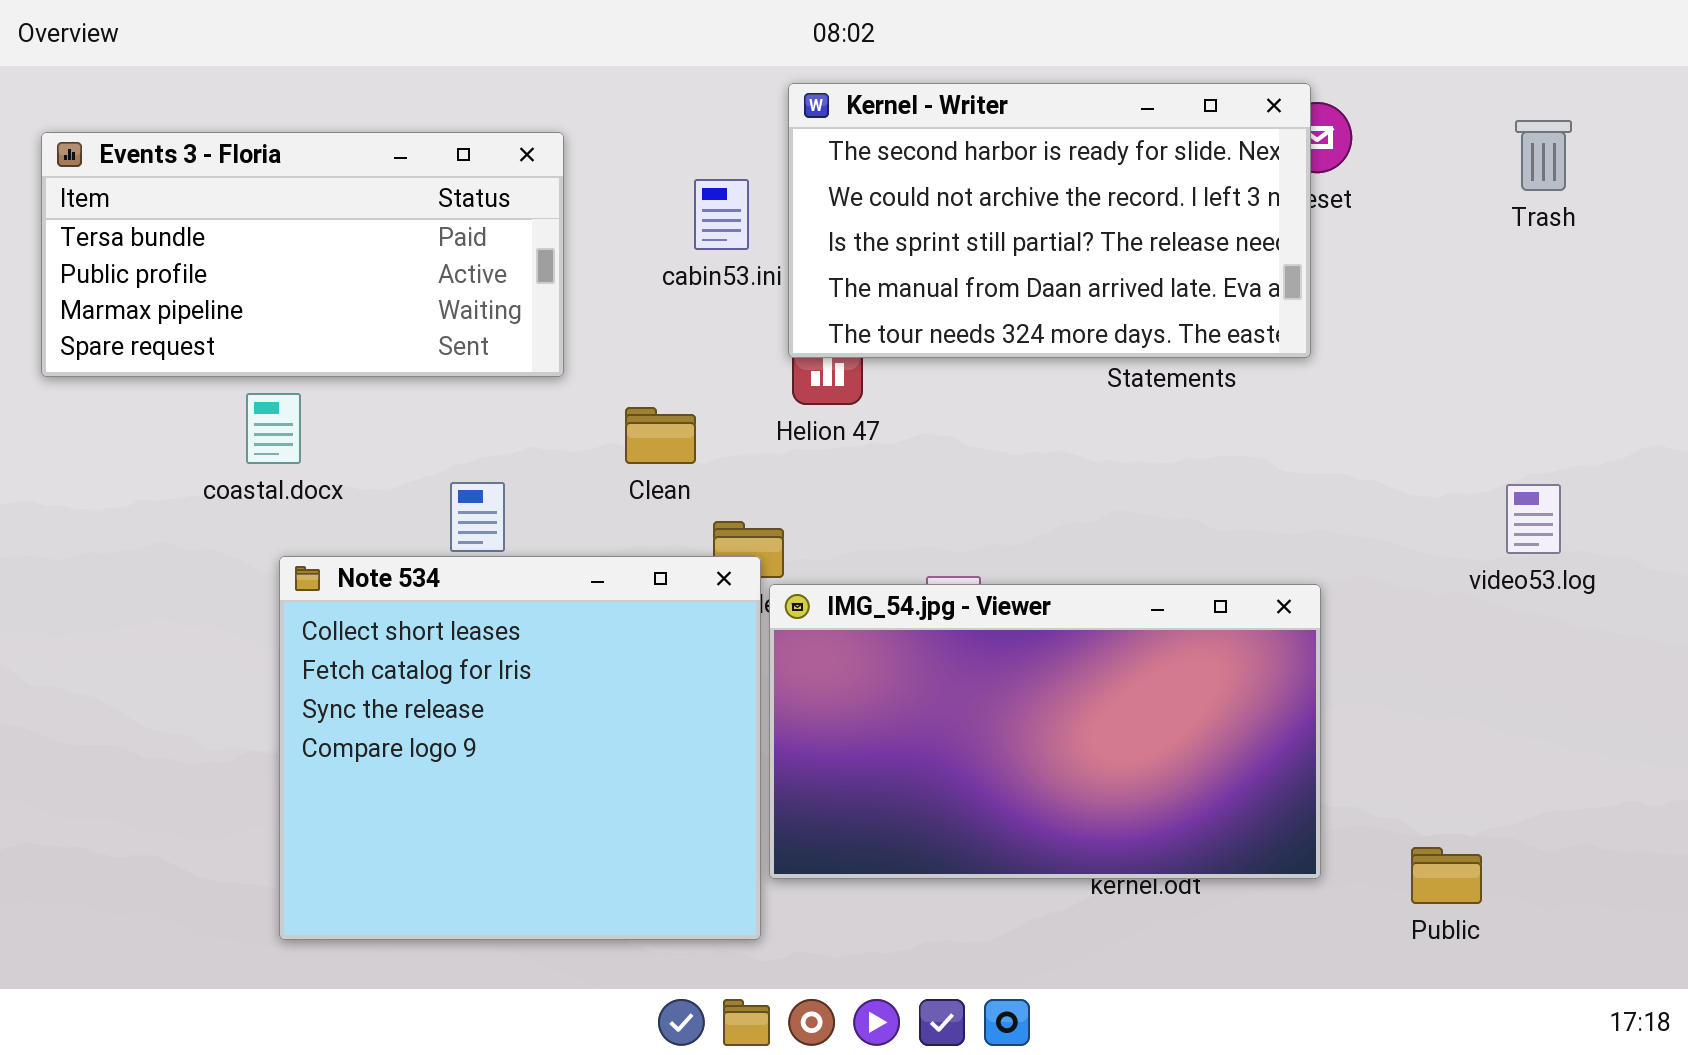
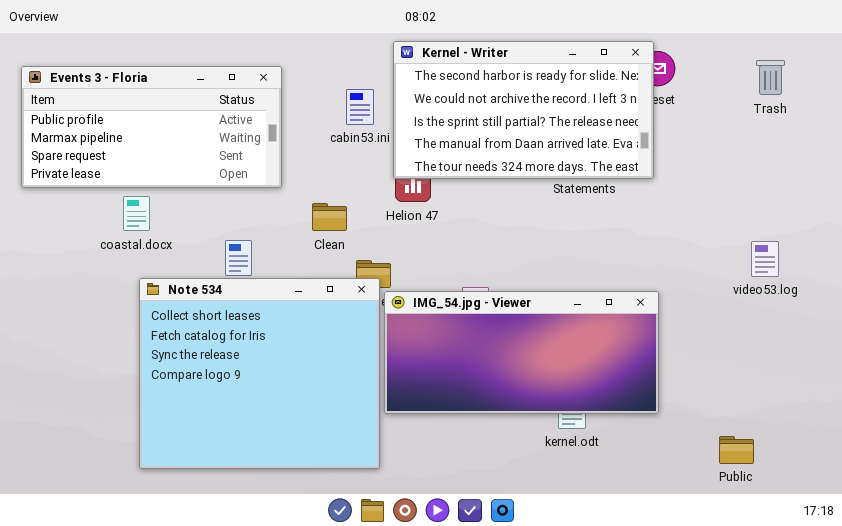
Events 3 - Floria: [41,132,564,377] -> [21,66,282,188], scrolled down 1 row
IMG_54.jpg - Viewer: [769,584,1321,879] -> [384,291,659,414], resized
Public: [1411,847,1482,904] -> [719,436,754,464], moved

